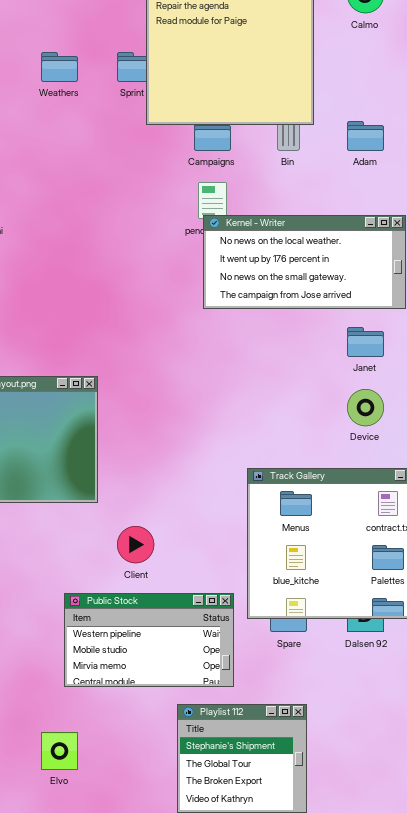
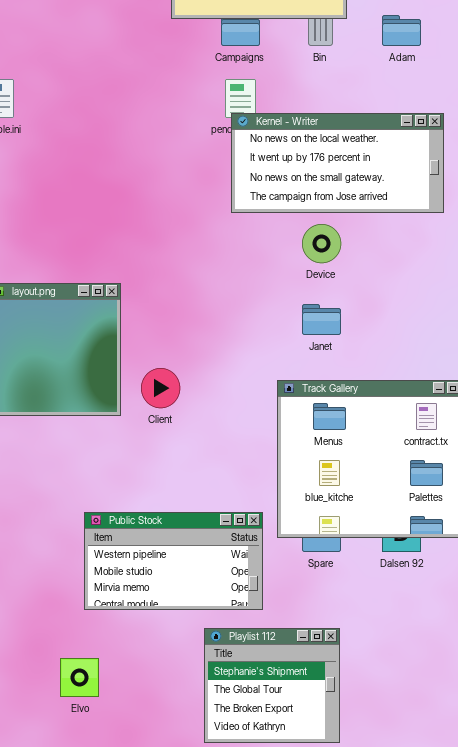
Janet: [347,327,384,357] -> [302,304,341,335], moved
Device: [347,389,384,426] -> [302,224,341,263], moved
Client: [117,526,154,563] -> [141,368,180,408], moved

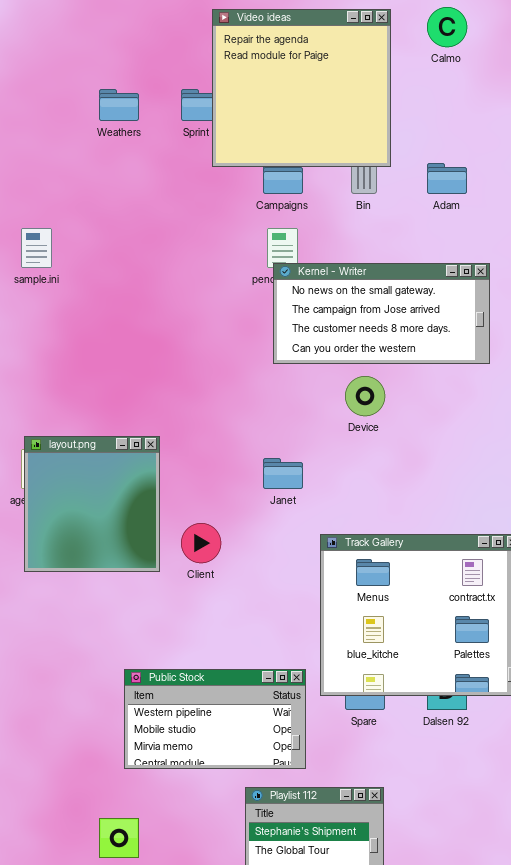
Kernel - Writer: [231,113,444,213] -> [273,263,490,364], scrolled down 2 rows
Janet: [302,304,341,335] -> [263,458,303,489], moved

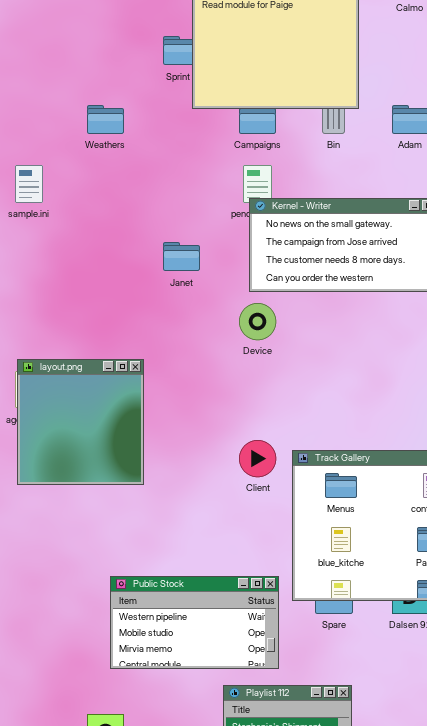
Weathers: [99,89,139,121] -> [87,105,124,134], moved
Device: [345,376,385,416] -> [239,303,276,340], moved
Janet: [263,458,303,489] -> [163,242,200,271], moved
Client: [181,523,221,563] -> [239,440,276,477], moved

